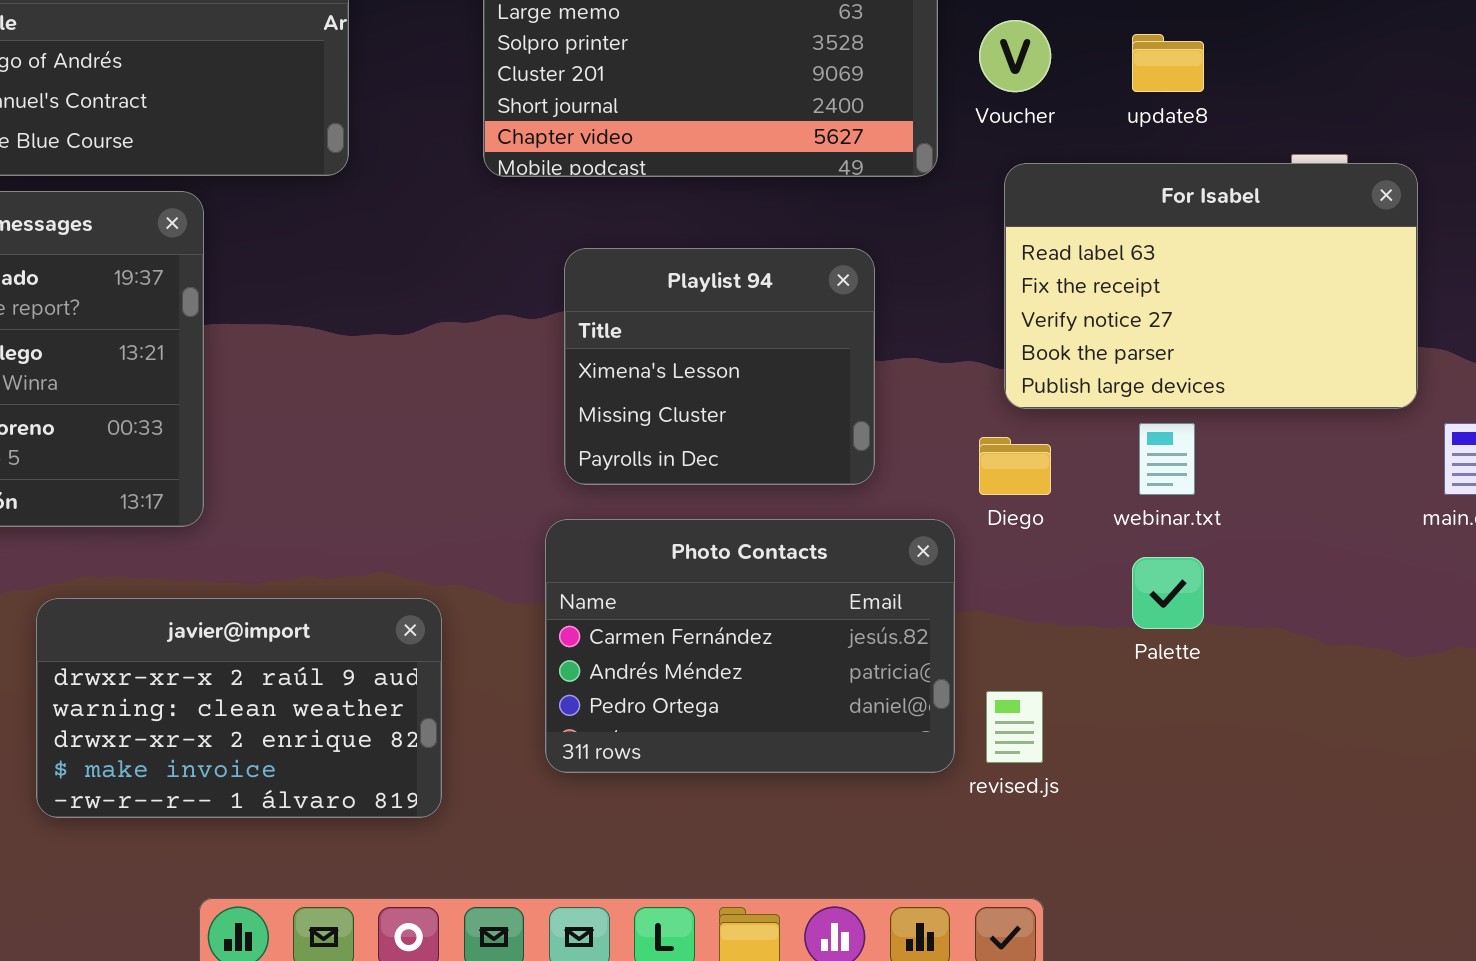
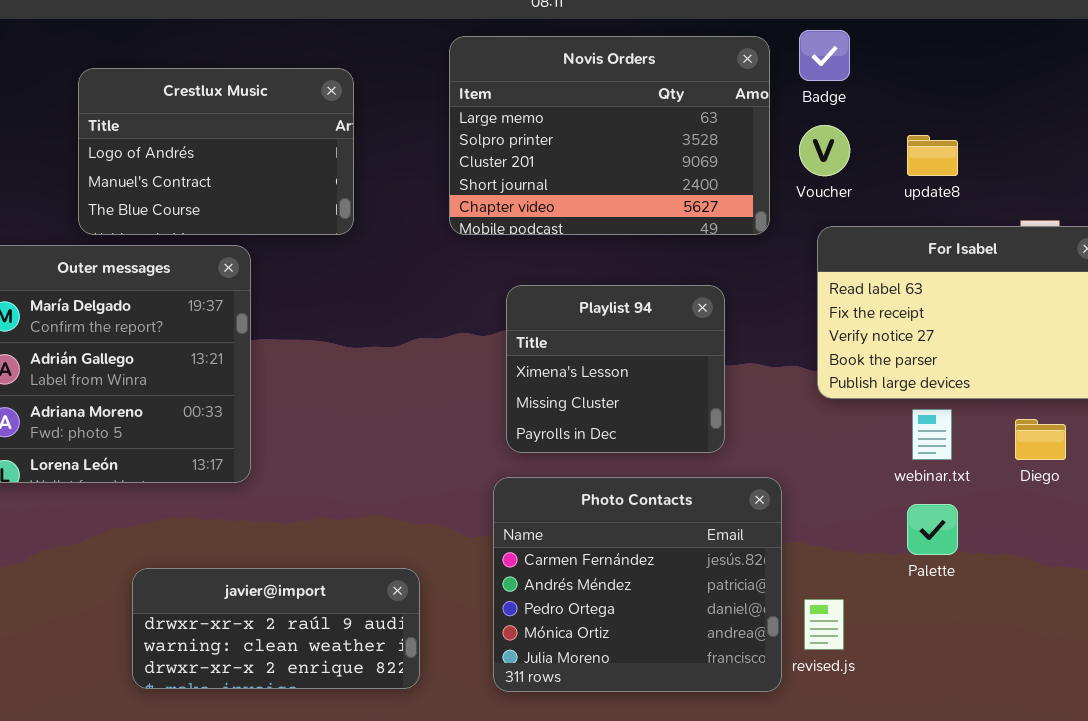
Diego: [979,437,1051,495] -> [1015,419,1066,460], moved
Photo Contacts: [545,519,955,773] -> [493,477,782,692], resized
javier@import: [36,598,442,818] -> [132,568,420,689], resized

